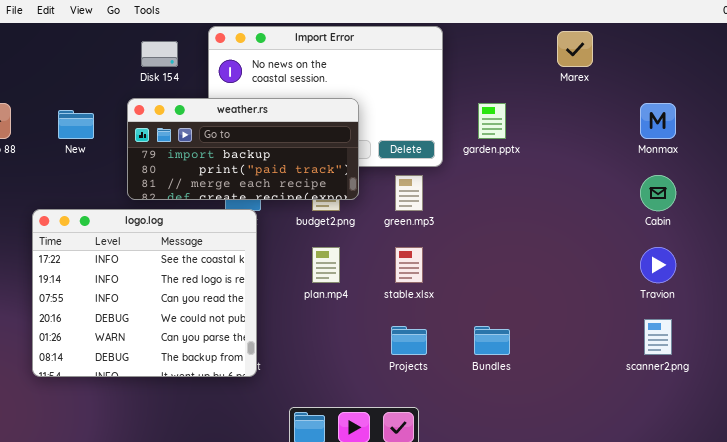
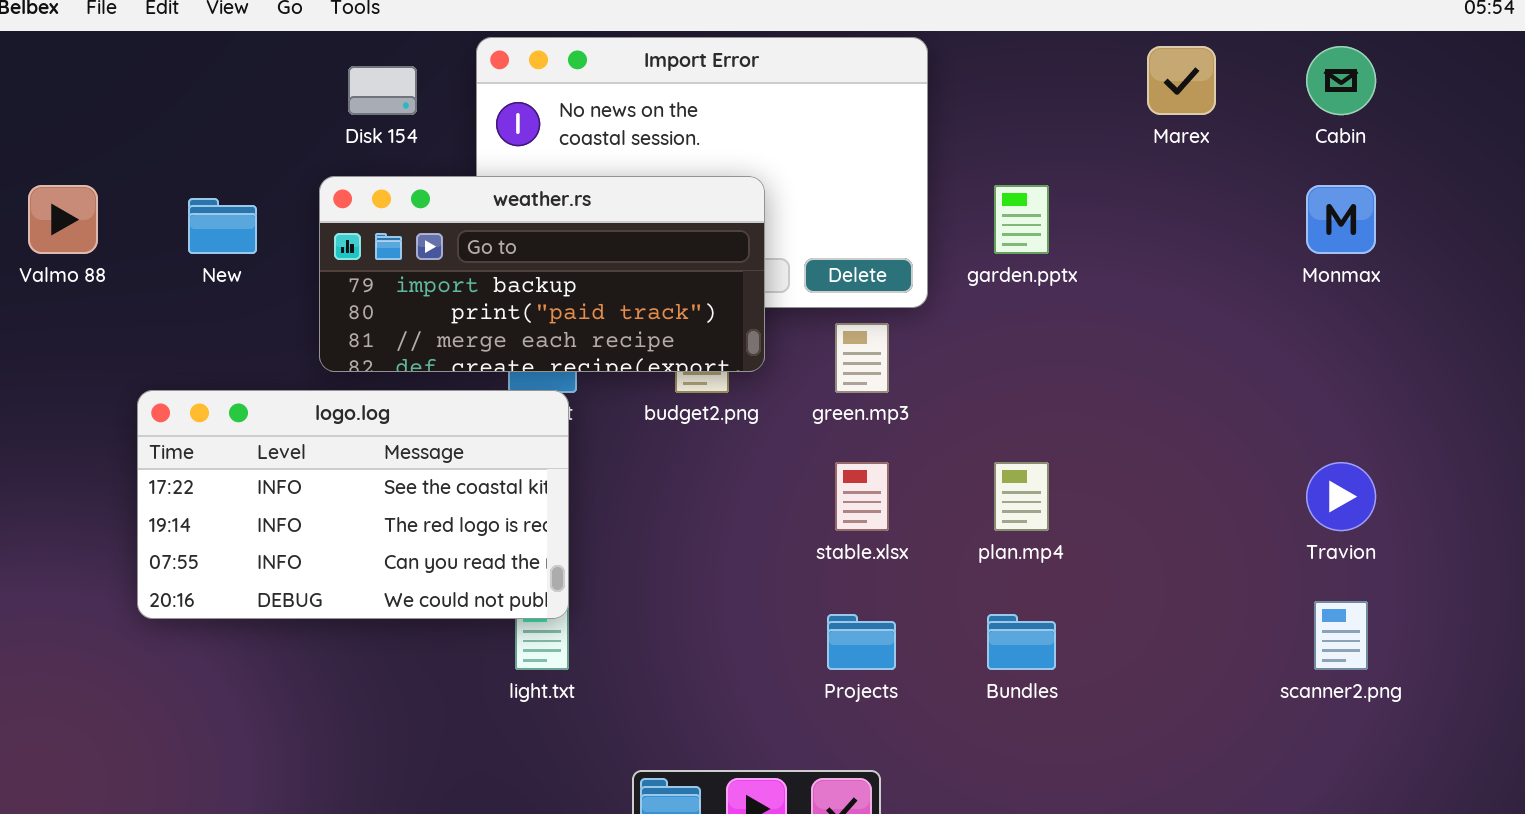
Cabin: [640,175,676,211] -> [1306,46,1376,115], moved
logo.log: [32,209,257,377] -> [137,390,569,619], resized
plan.mp4: [312,247,340,283] -> [994,462,1049,531], moved

